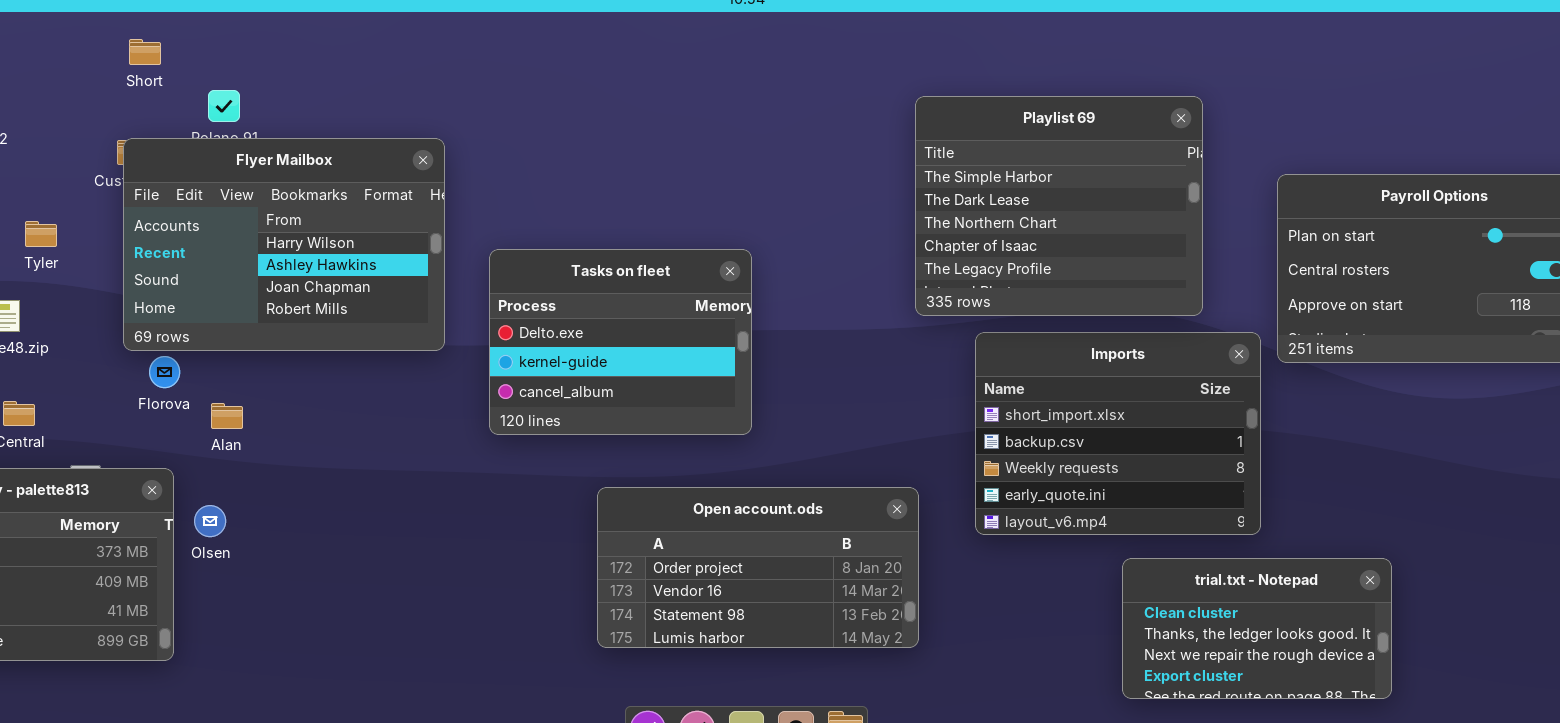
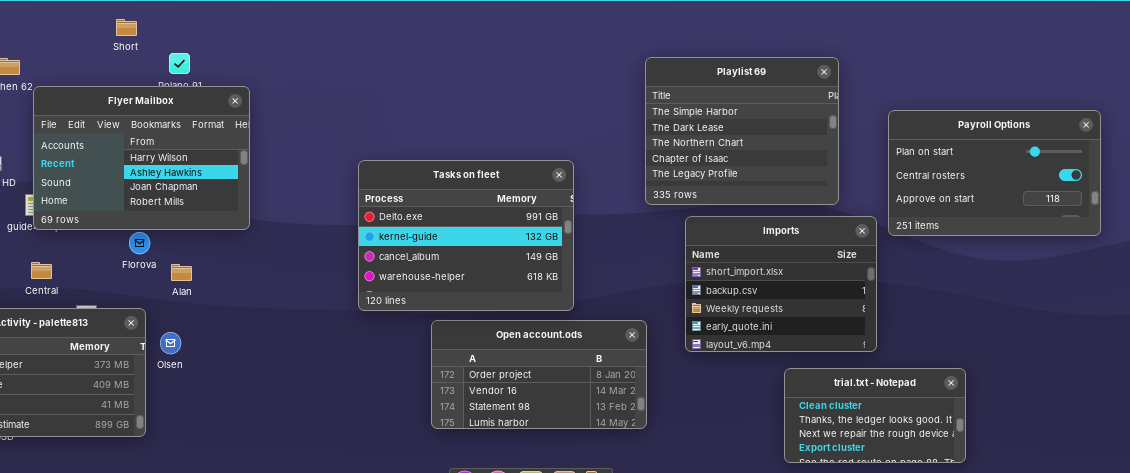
Flyer Mailbox: [123,138,445,351] -> [33,86,250,230], moved
Tasks on fleet: [489,249,752,435] -> [358,160,574,311], resized

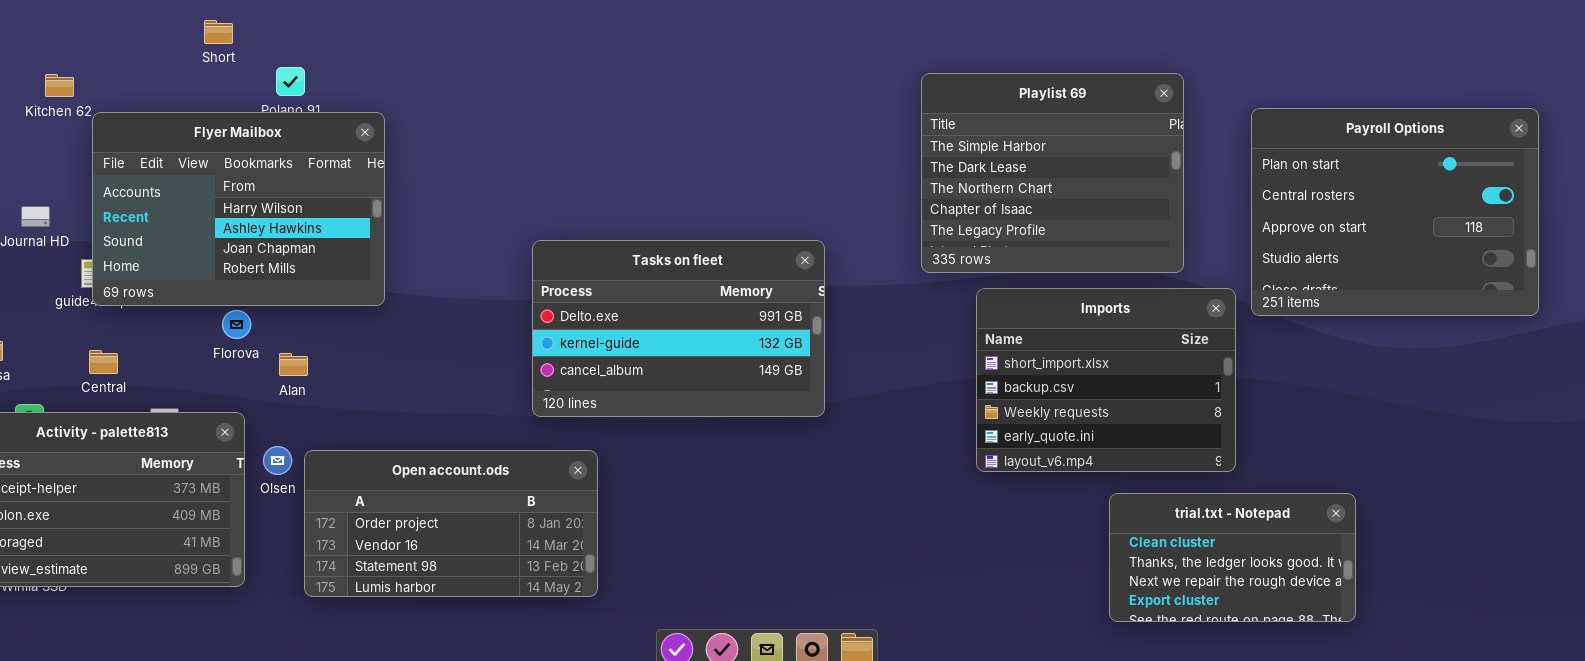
Payroll Options: [888,110,1101,236] -> [1251,108,1539,316], resized
Tasks on fleet: [358,160,574,311] -> [532,240,825,417], resized
Open account.ods: [431,320,647,429] -> [304,450,598,597], moved

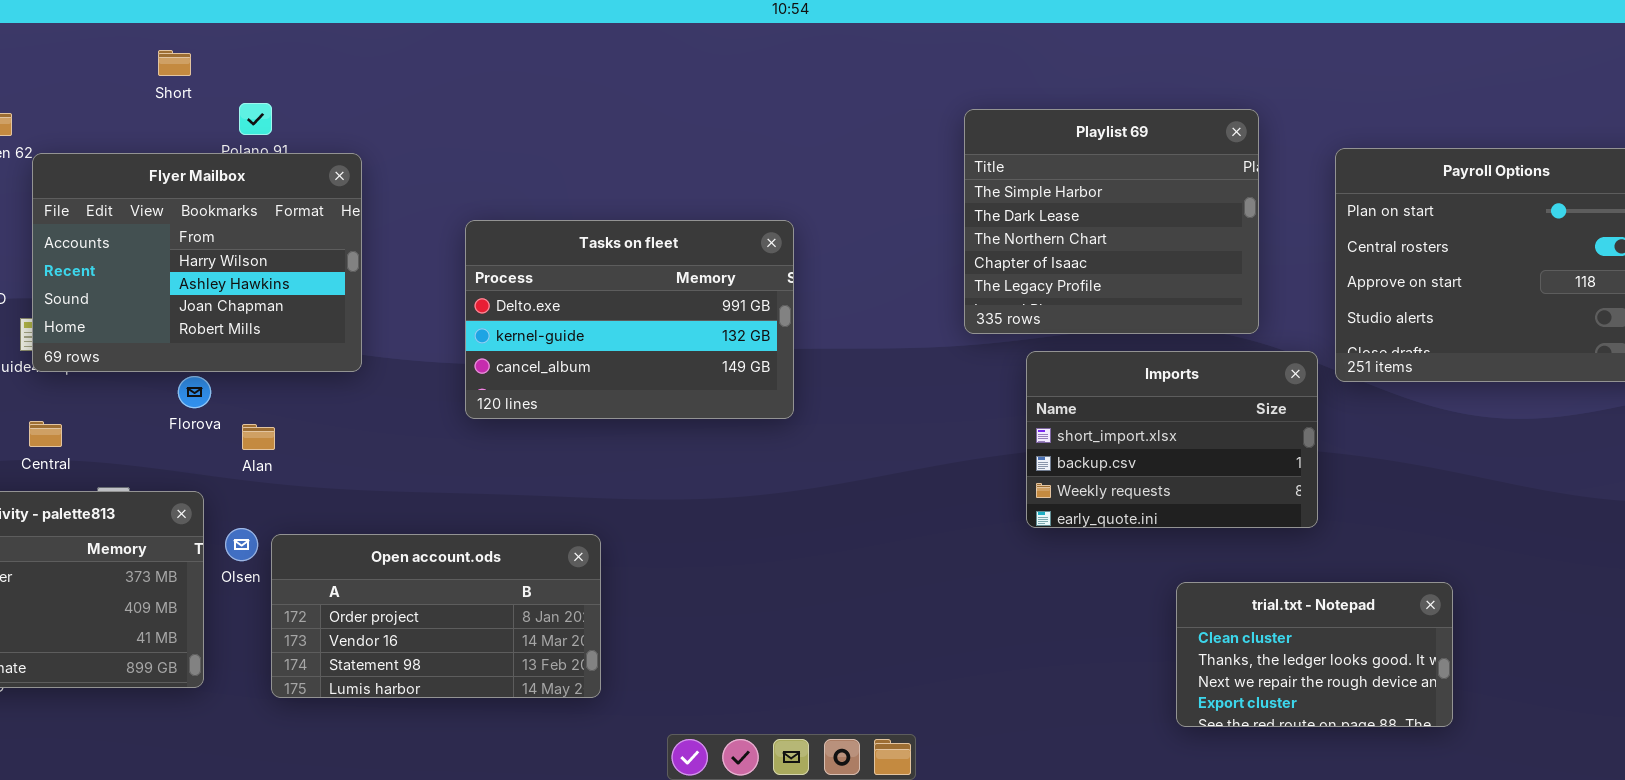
Tasks on fleet: [532,240,825,417] -> [465,220,794,419], moved
Imports: [976,288,1236,472] -> [1026,351,1318,528], resized

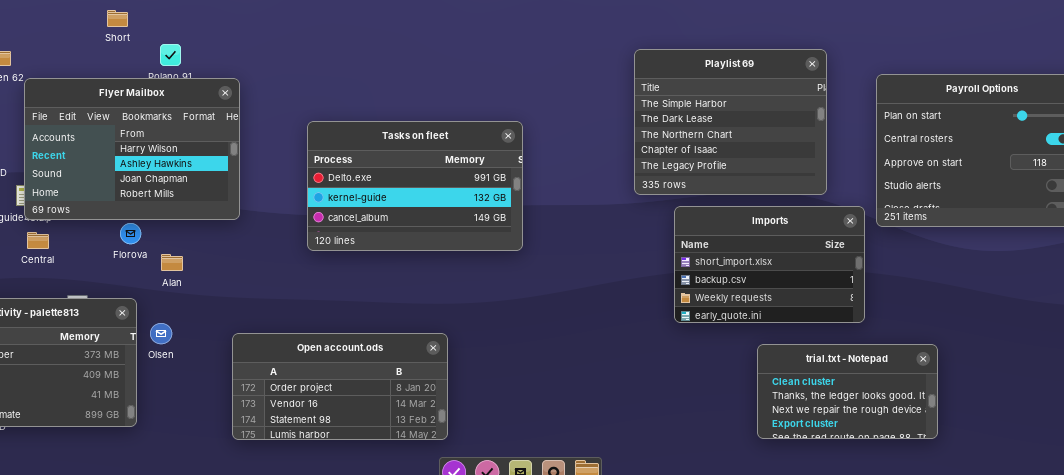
Central: [29,421,62,447] -> [27,232,49,249], moved
Open account.ods: [271,534,601,698] -> [232,333,448,440], moved
trial.txt - Notepad: [1176,582,1453,727] -> [757,344,938,439], moved

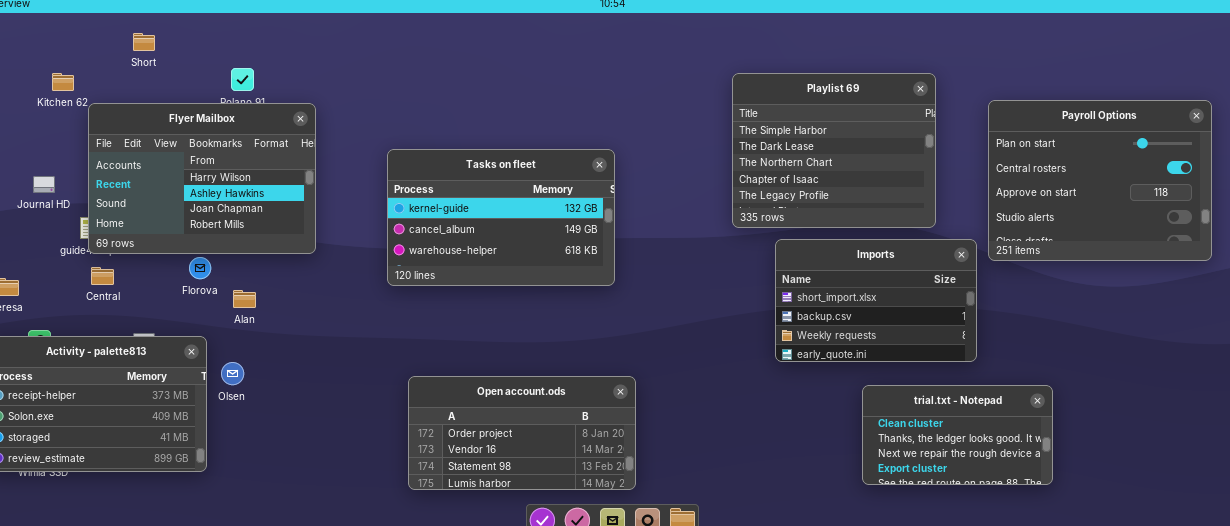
Short: [107,10,128,27] -> [133,33,155,51], moved
Tasks on fleet: [307,121,523,251] -> [387,149,615,286], scrolled down 1 row
Open account.ods: [232,333,448,440] -> [408,376,636,490], moved

